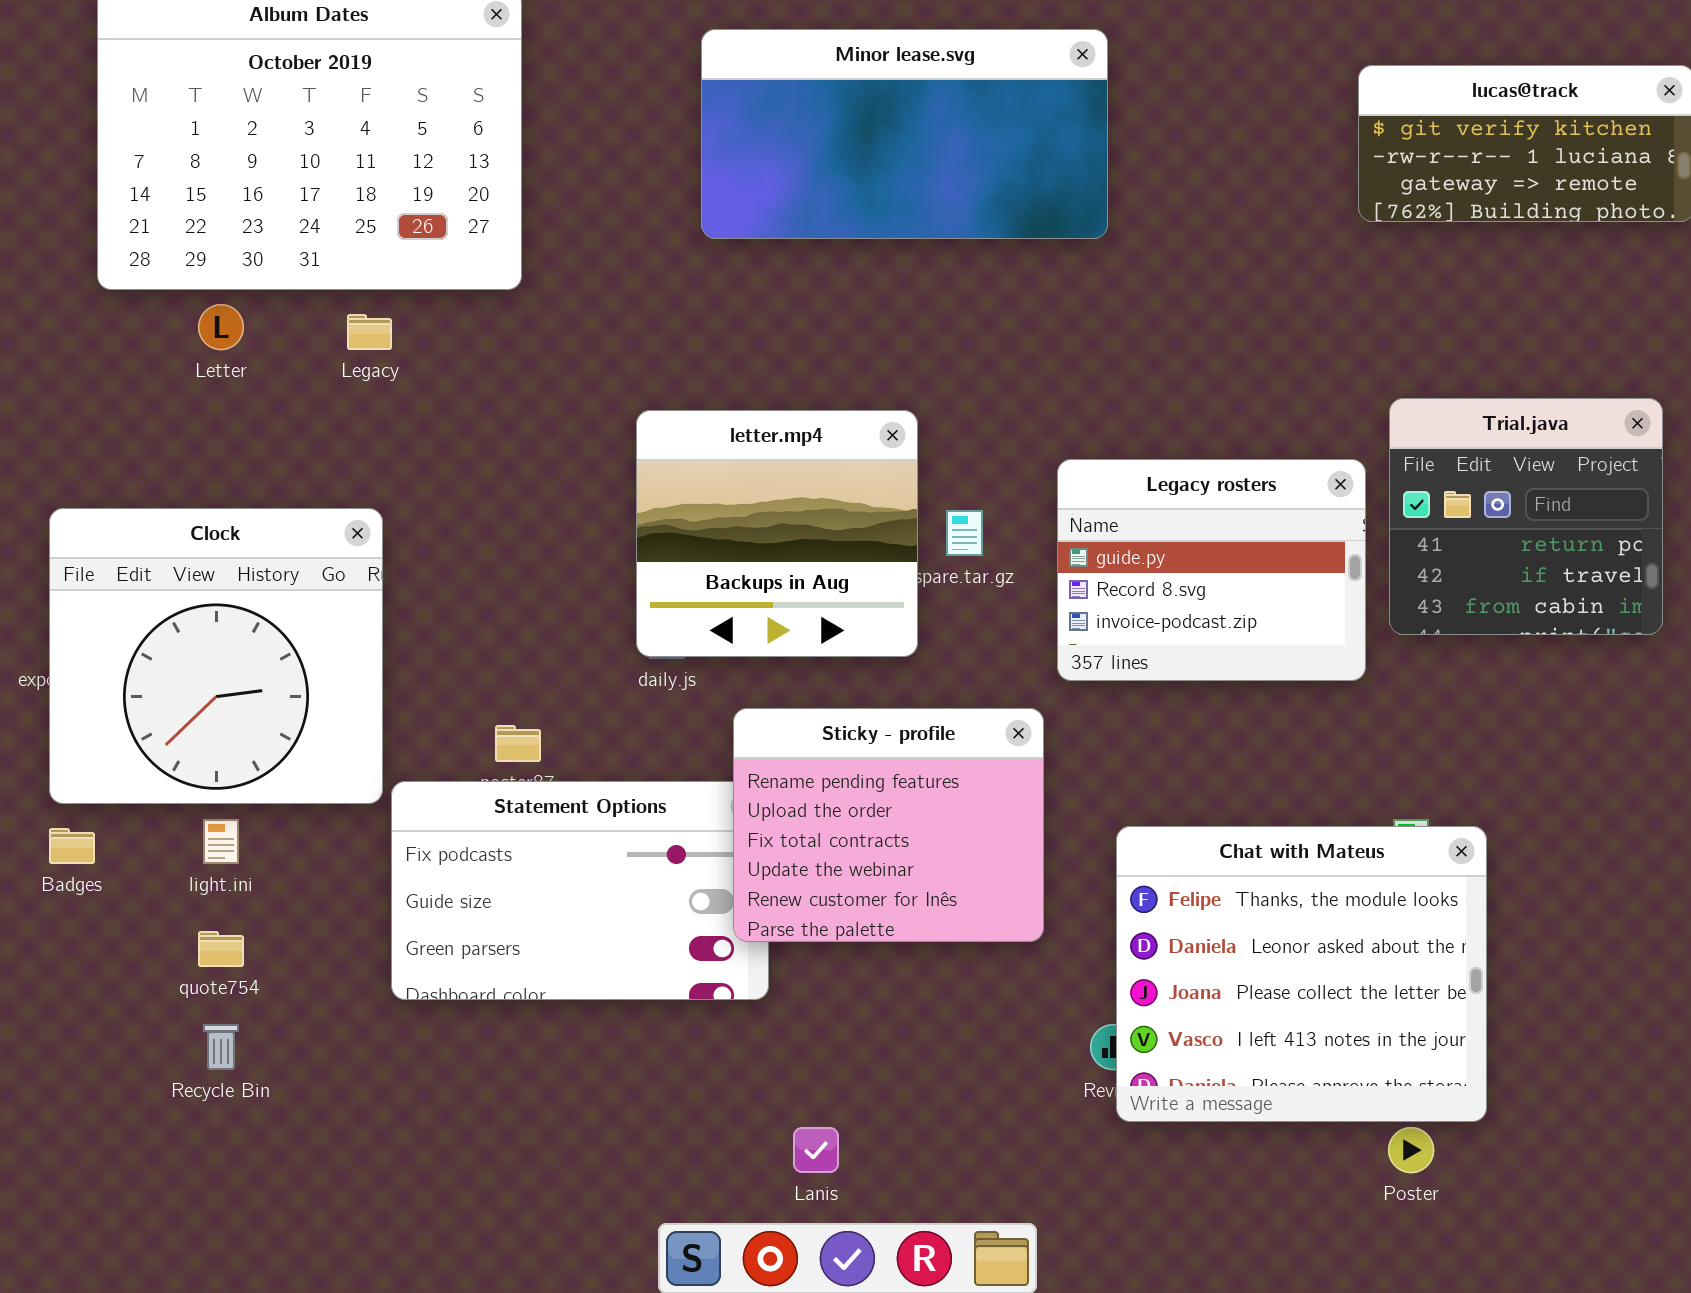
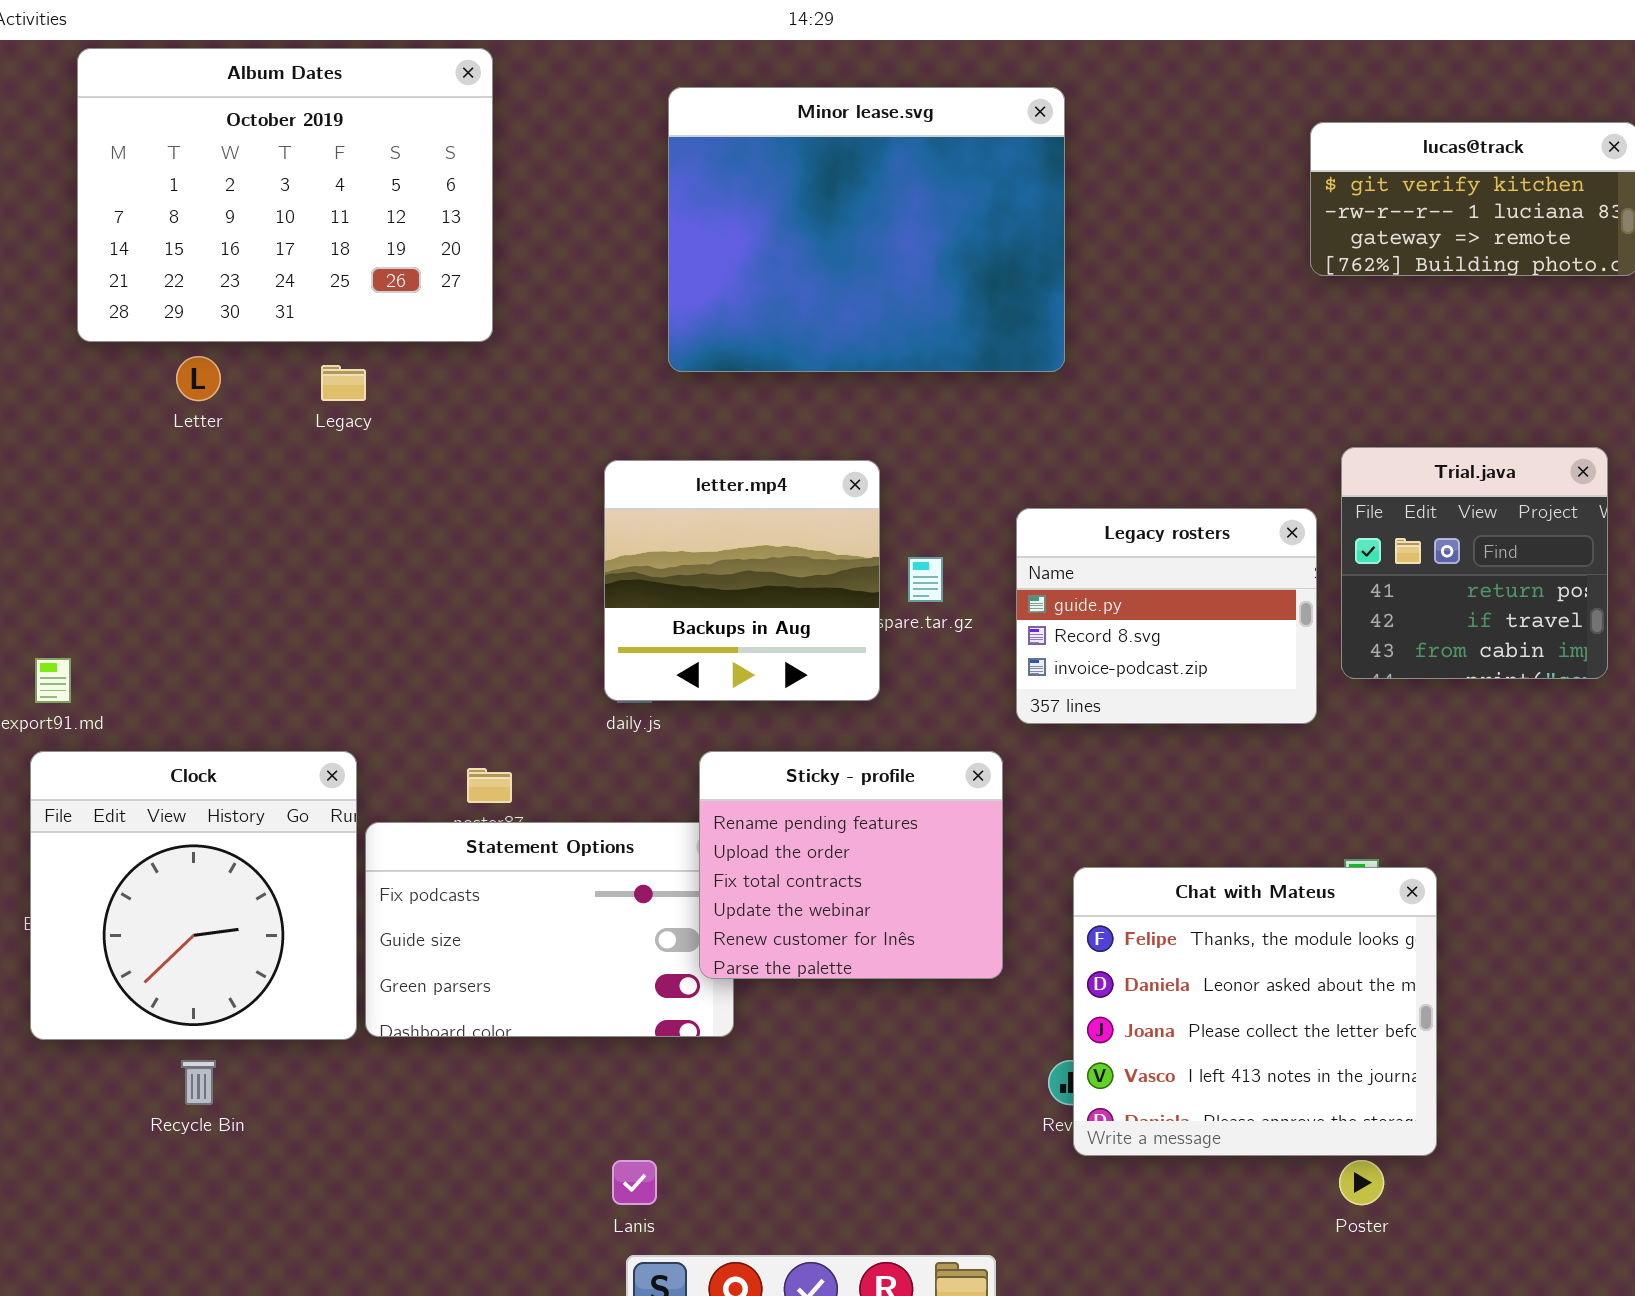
Minor lease.svg: [701,29,1108,239] -> [668,87,1065,372], resized
Clock: [49,508,383,804] -> [30,751,357,1040], moved
Lanis: [793,1127,839,1173] -> [612,1160,657,1205], moved

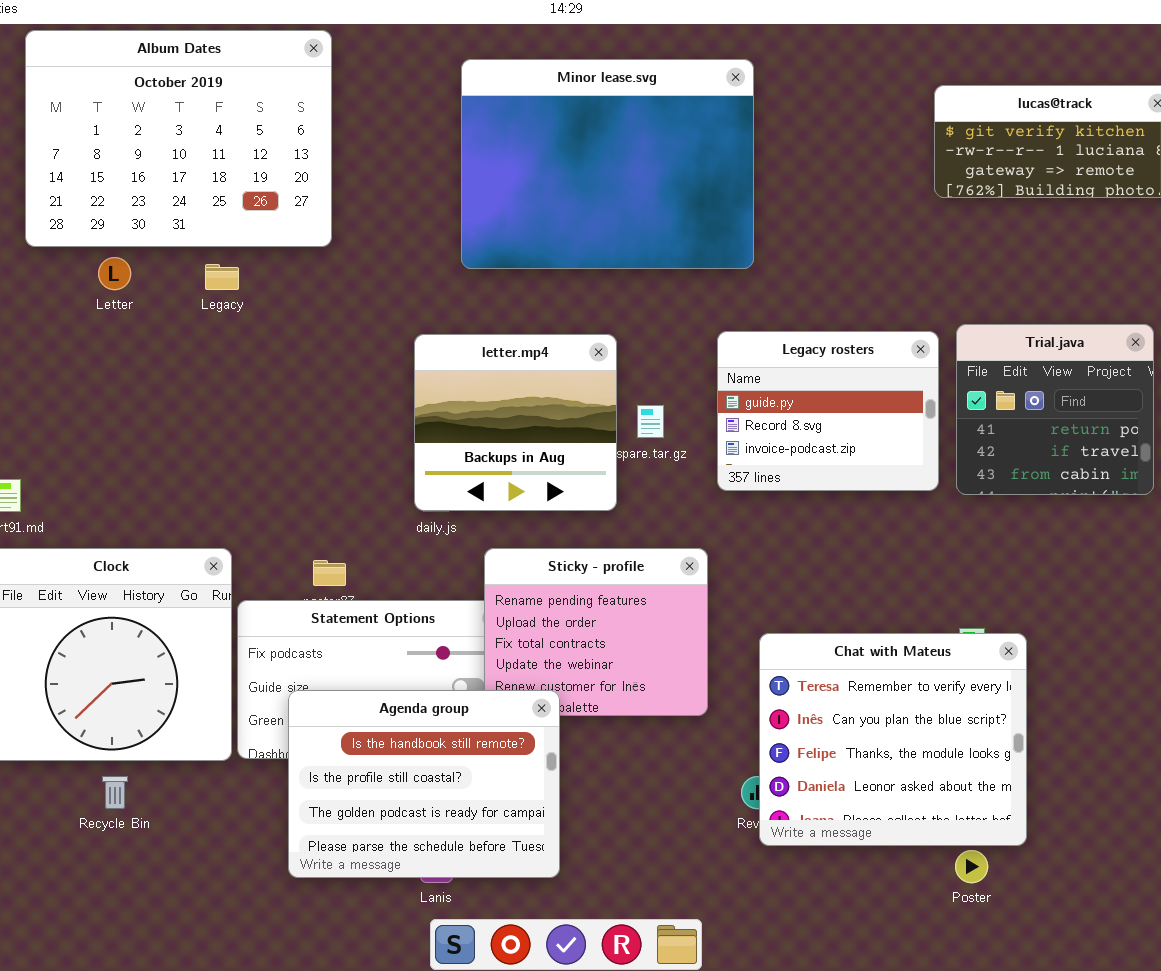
Legacy rosters: [1016,508,1317,724] -> [717,331,939,491], moved
Chat with Mateus: [1073,867,1437,1156] -> [759,633,1027,846], scrolled up 2 rows
Agenda group: none -> [288,690,560,878], opened

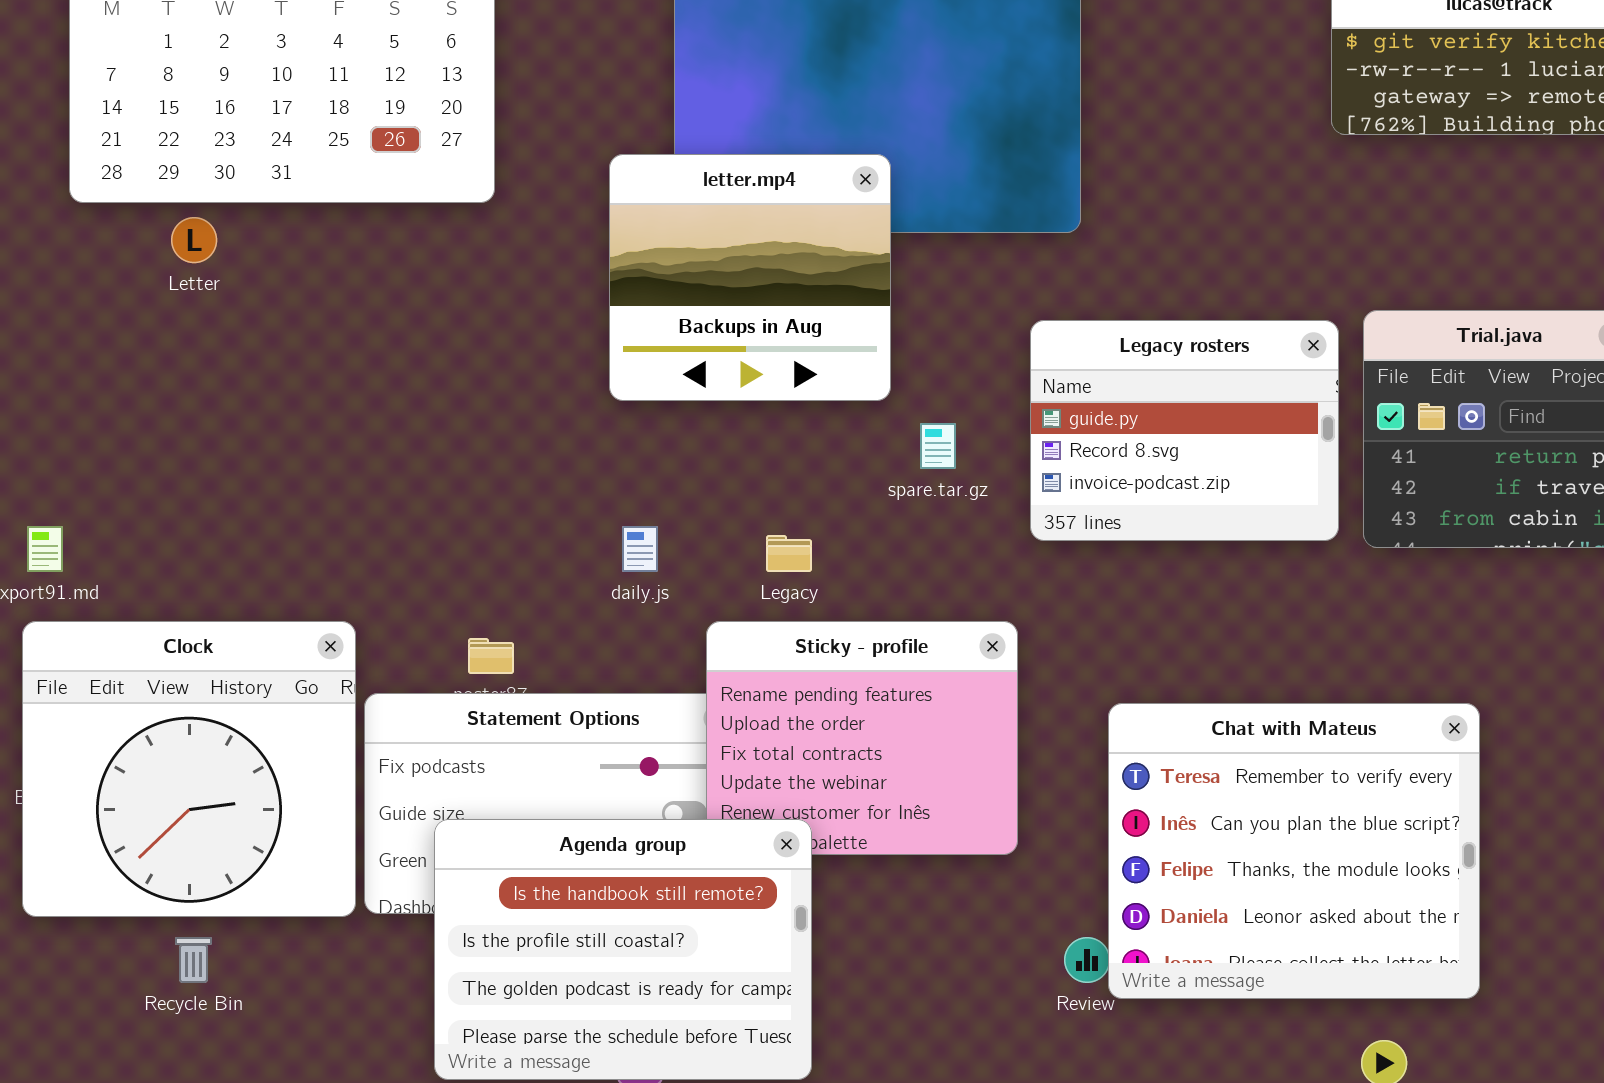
Legacy: [205,264,239,290] -> [766,535,812,572], moved
letter.mp4: [414,334,617,511] -> [609,154,891,401], moved
Chat with Mateus: [759,633,1027,846] -> [1108,703,1480,999], moved

